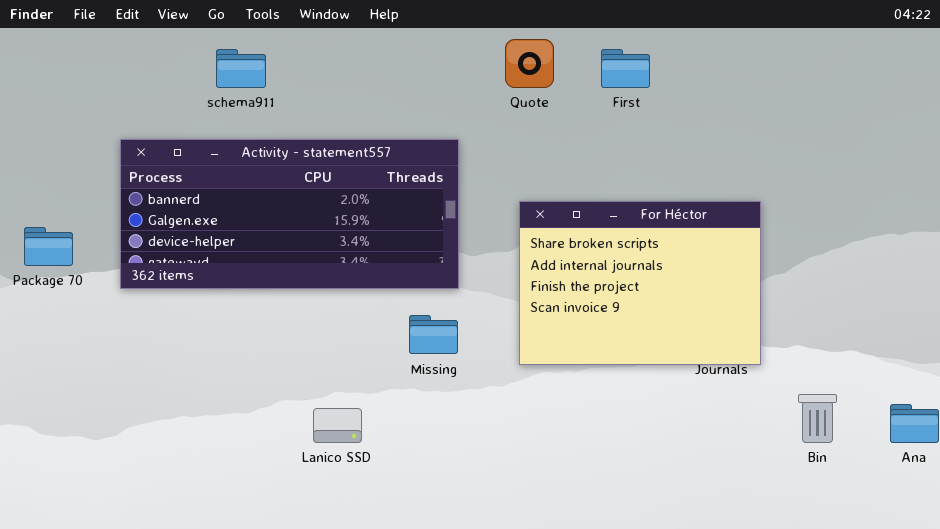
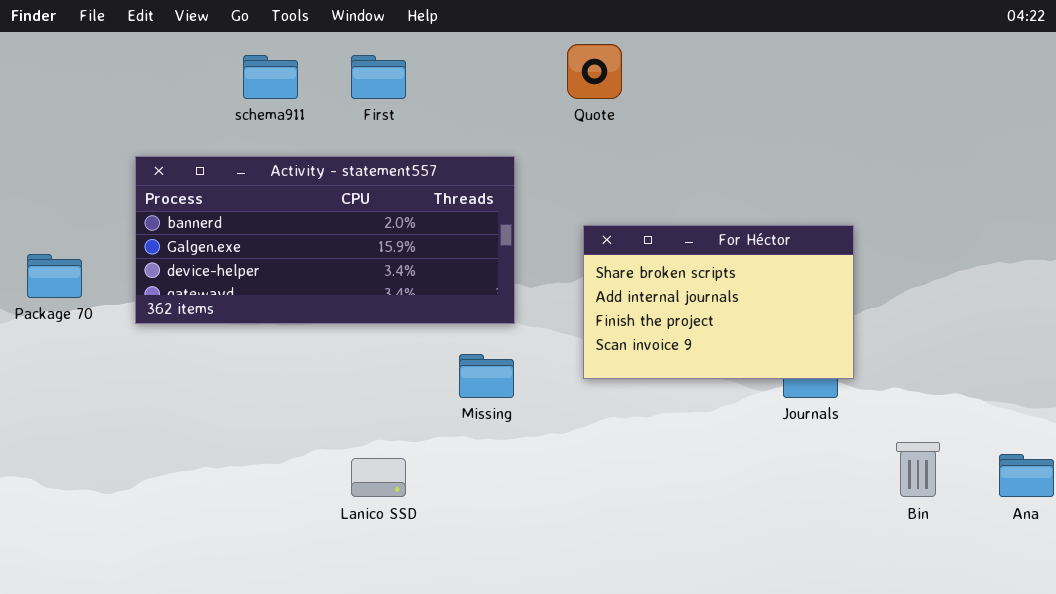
First: [601,49,650,88] -> [351,55,406,99], moved
For Héctor: [519,201,761,365] -> [583,225,854,379], resized

